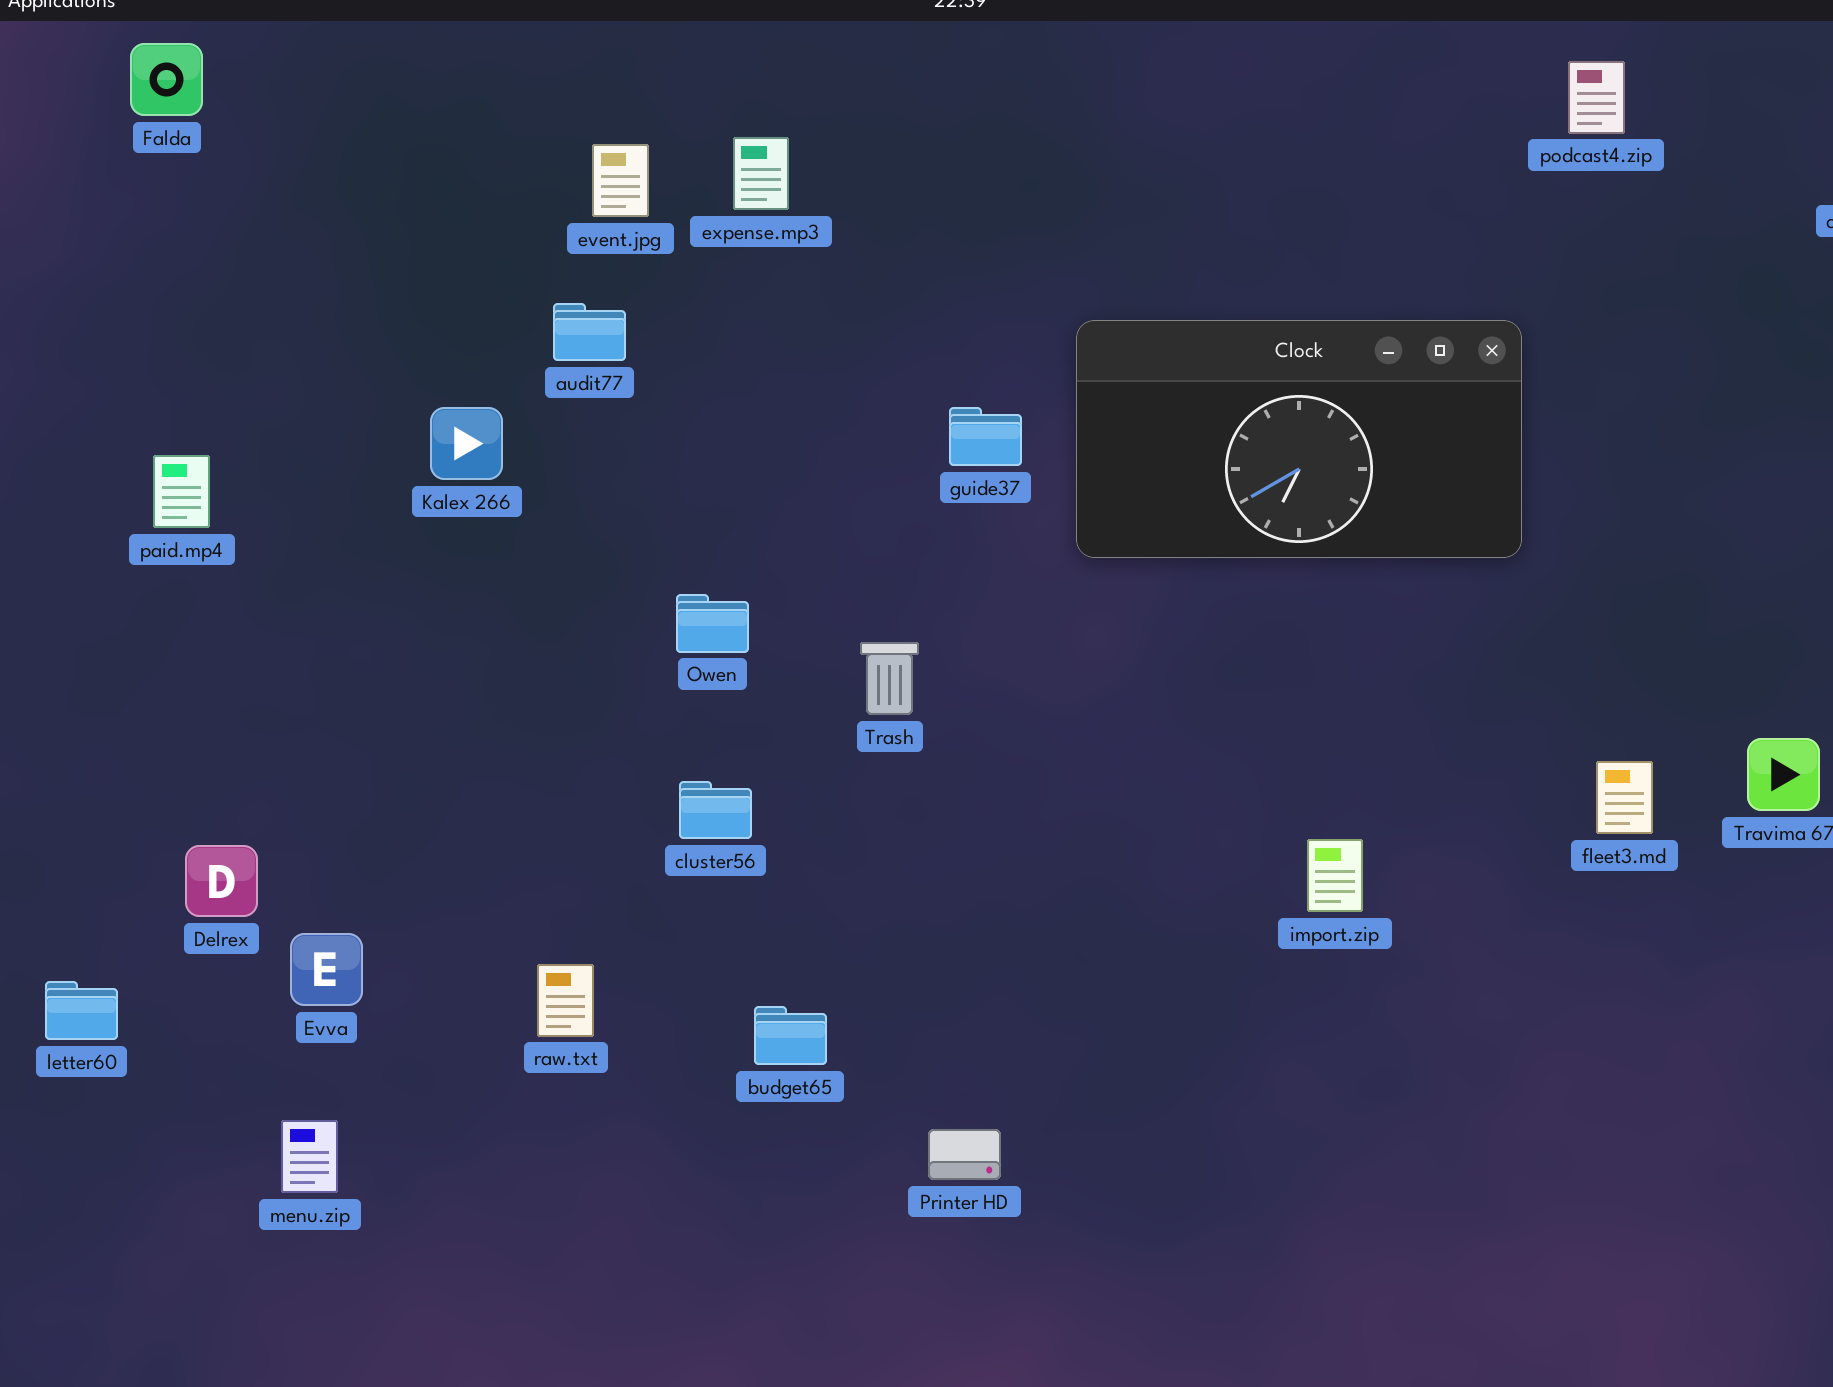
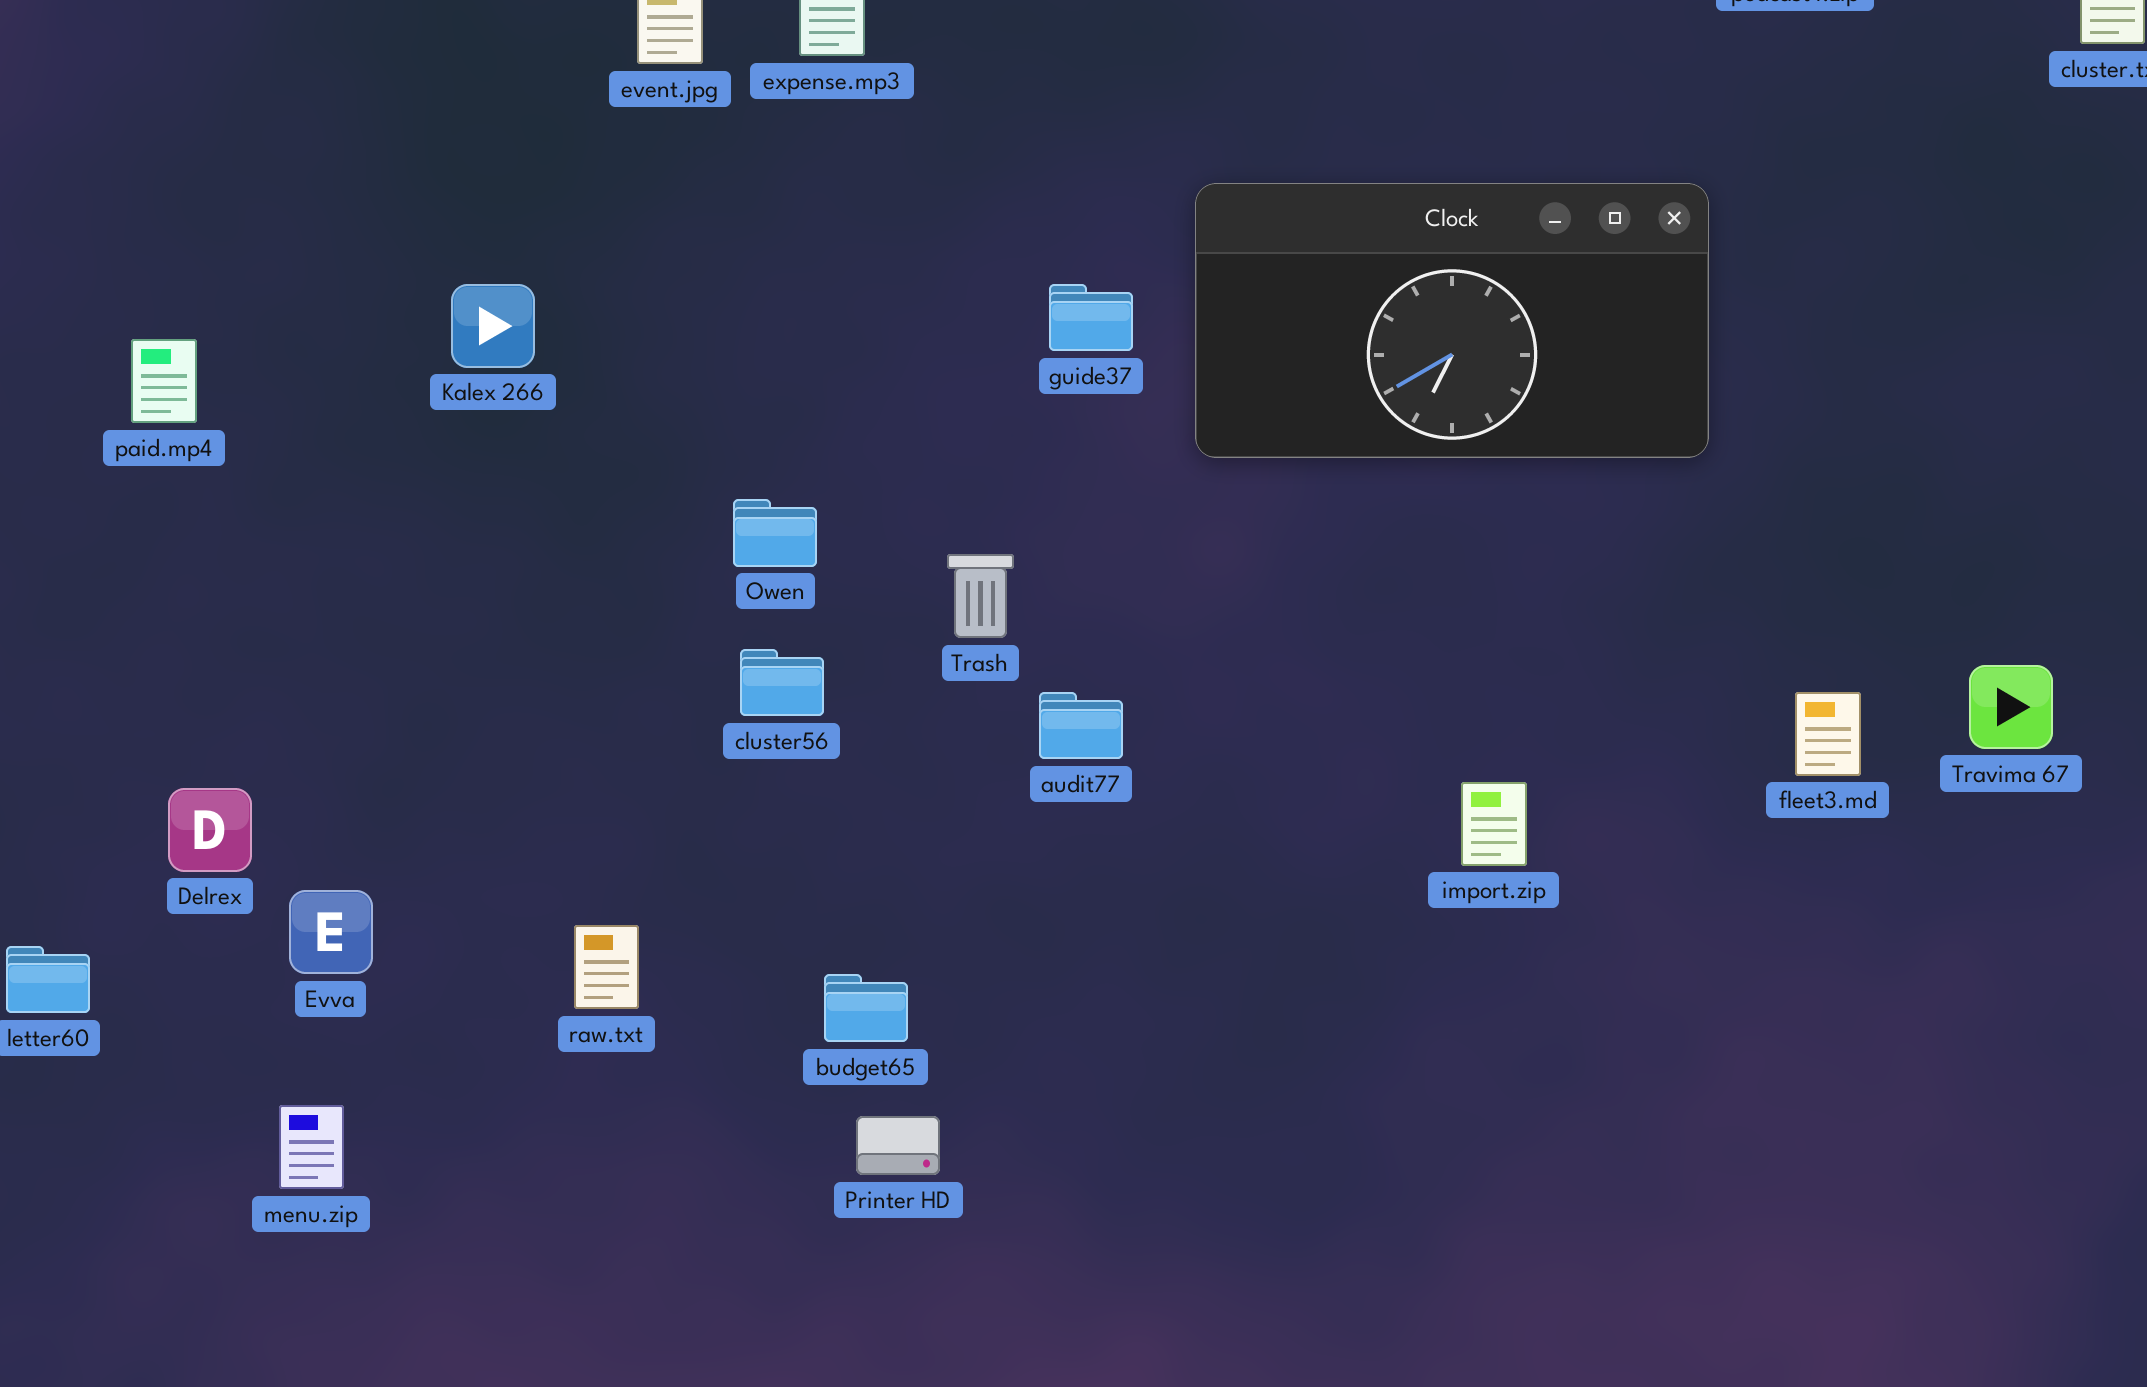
audit77: [553,303,626,361] -> [1039,692,1123,759], moved
cluster56: [679,781,752,839] -> [740,649,824,716], moved
Printer HD: [928,1129,1001,1180] -> [856,1116,940,1175], moved

